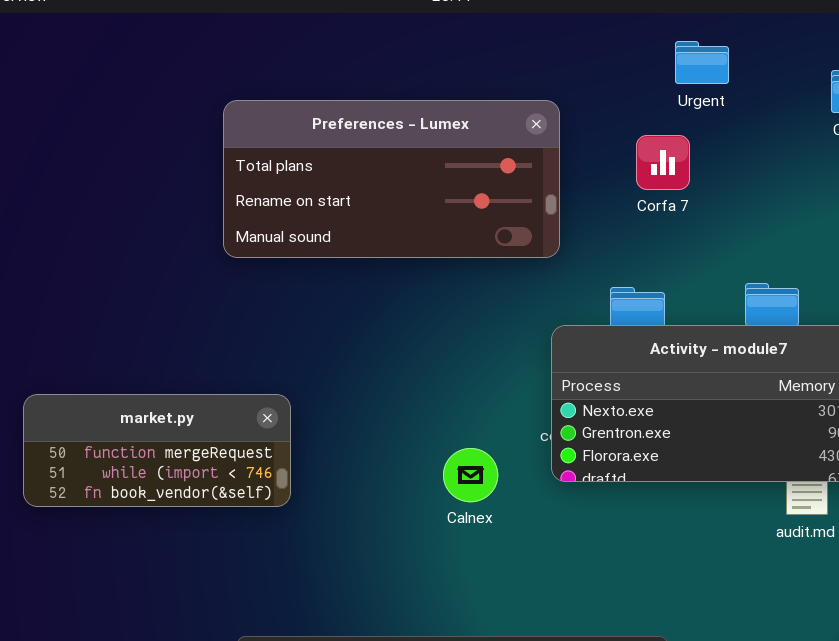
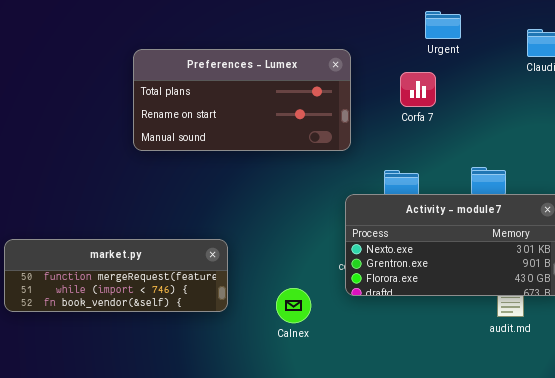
market.py: [23,394,291,507] -> [4,239,228,312], resized
Calnex: [443,448,498,502] -> [276,288,311,323], moved

